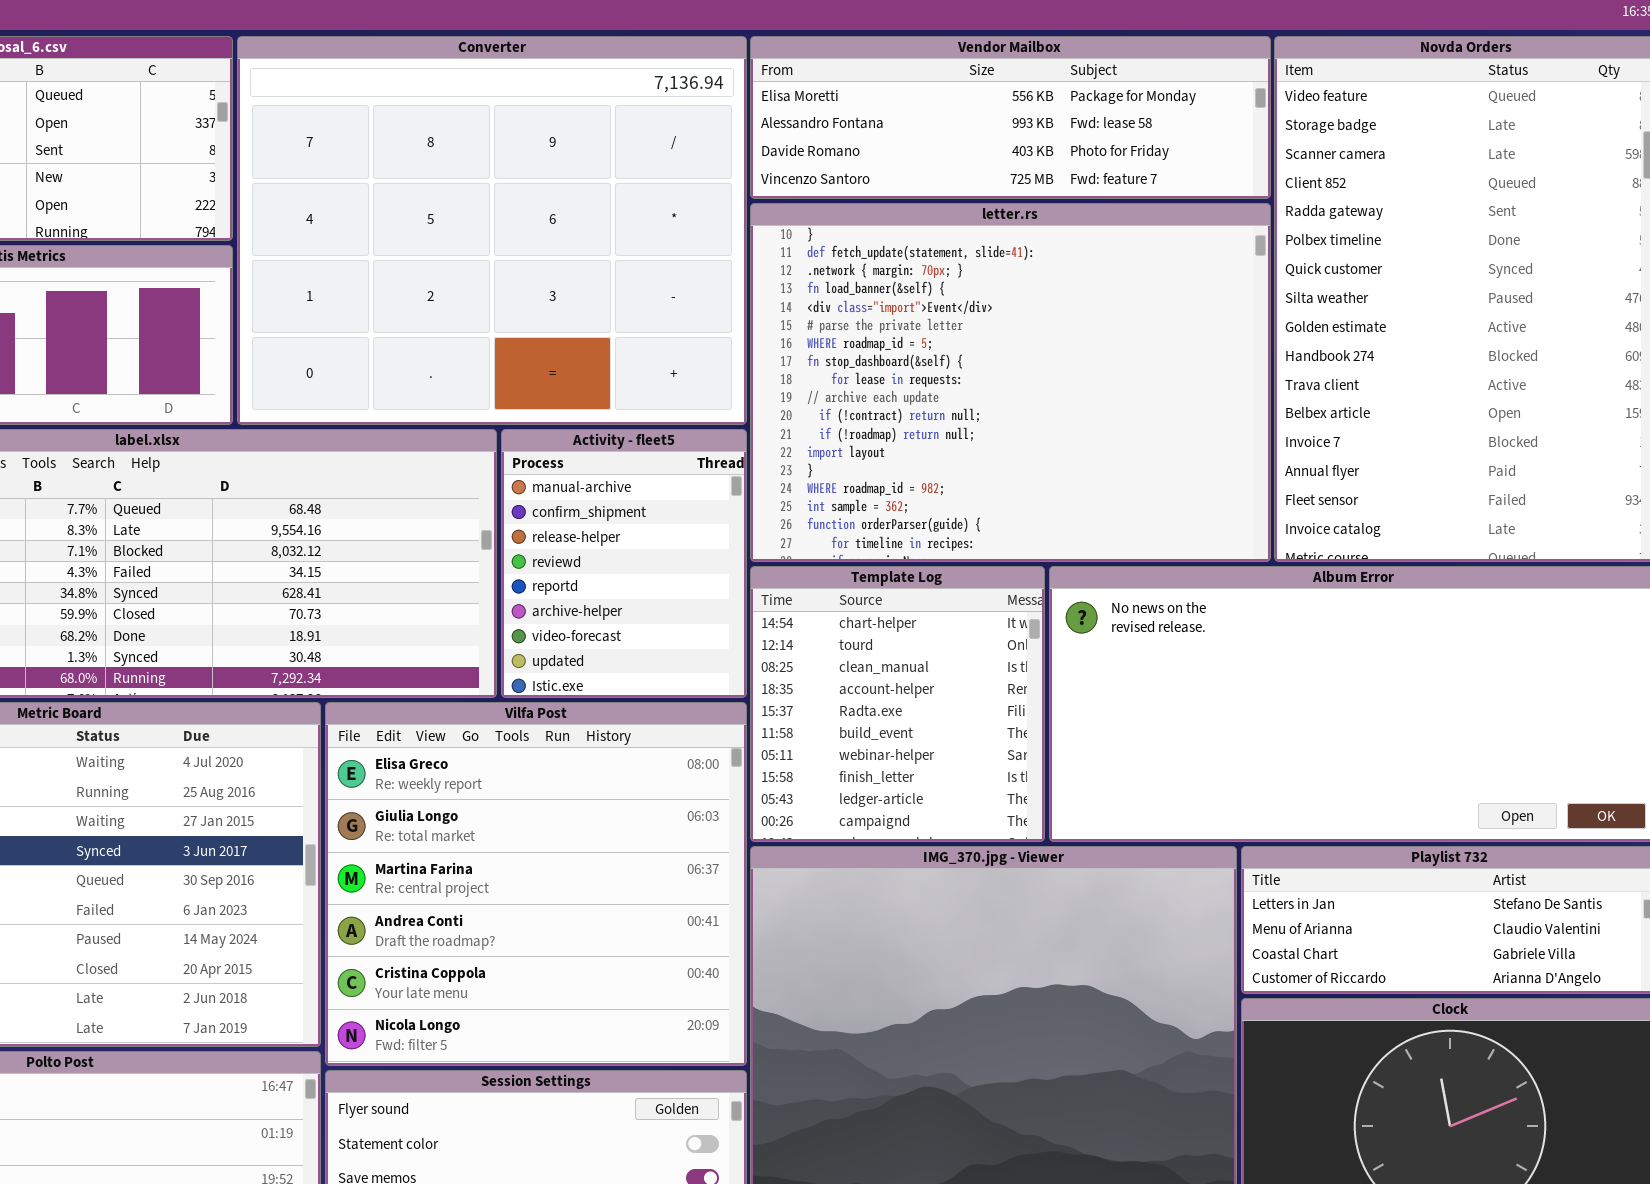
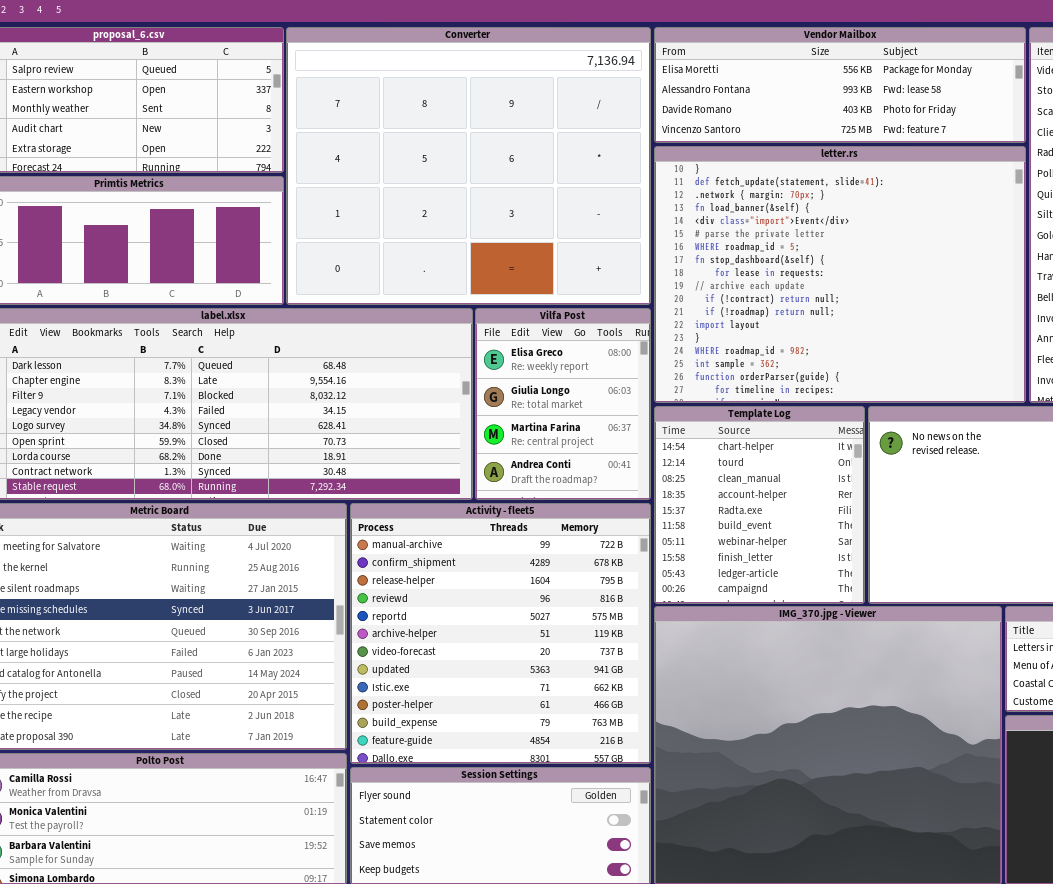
Activity - fleet5: [501,429,747,698] -> [350,503,651,764], moved, resized
Vilfa Post: [325,702,747,1066] -> [475,308,651,500], moved, resized

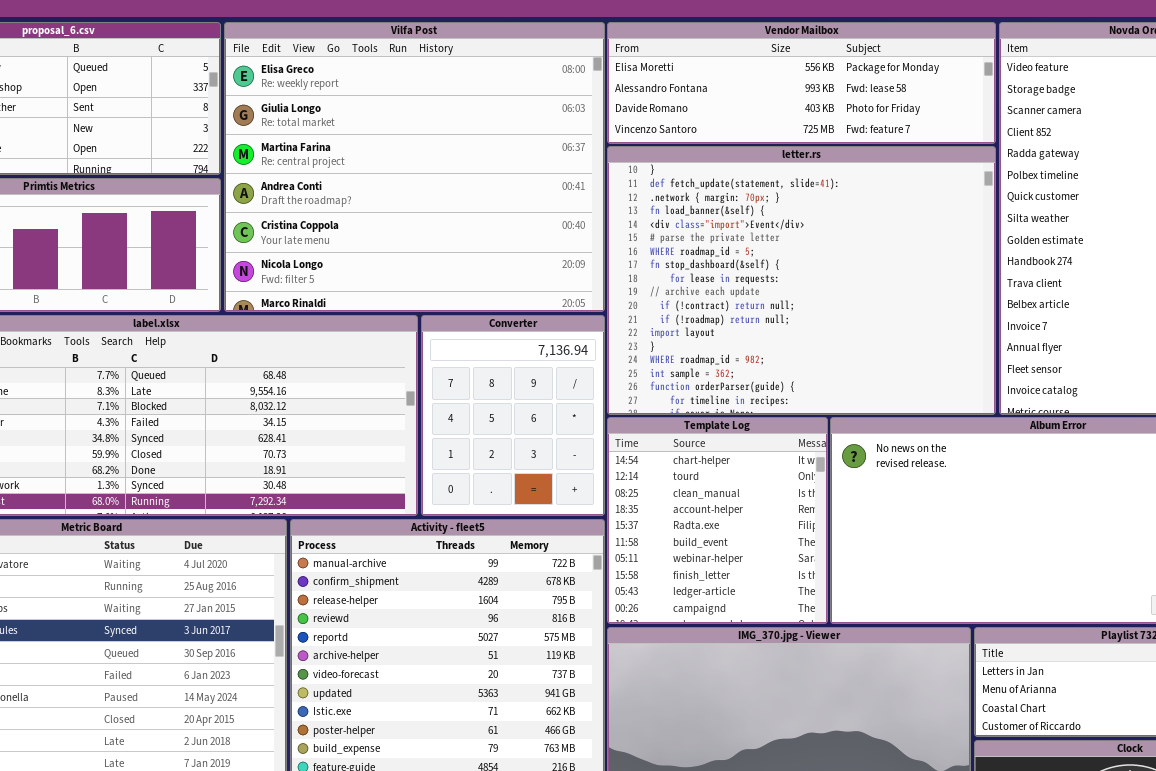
Converter: [286,27,651,305] -> [421,315,605,516], moved, resized
Vilfa Post: [475,308,651,500] -> [224,22,605,312], moved, resized

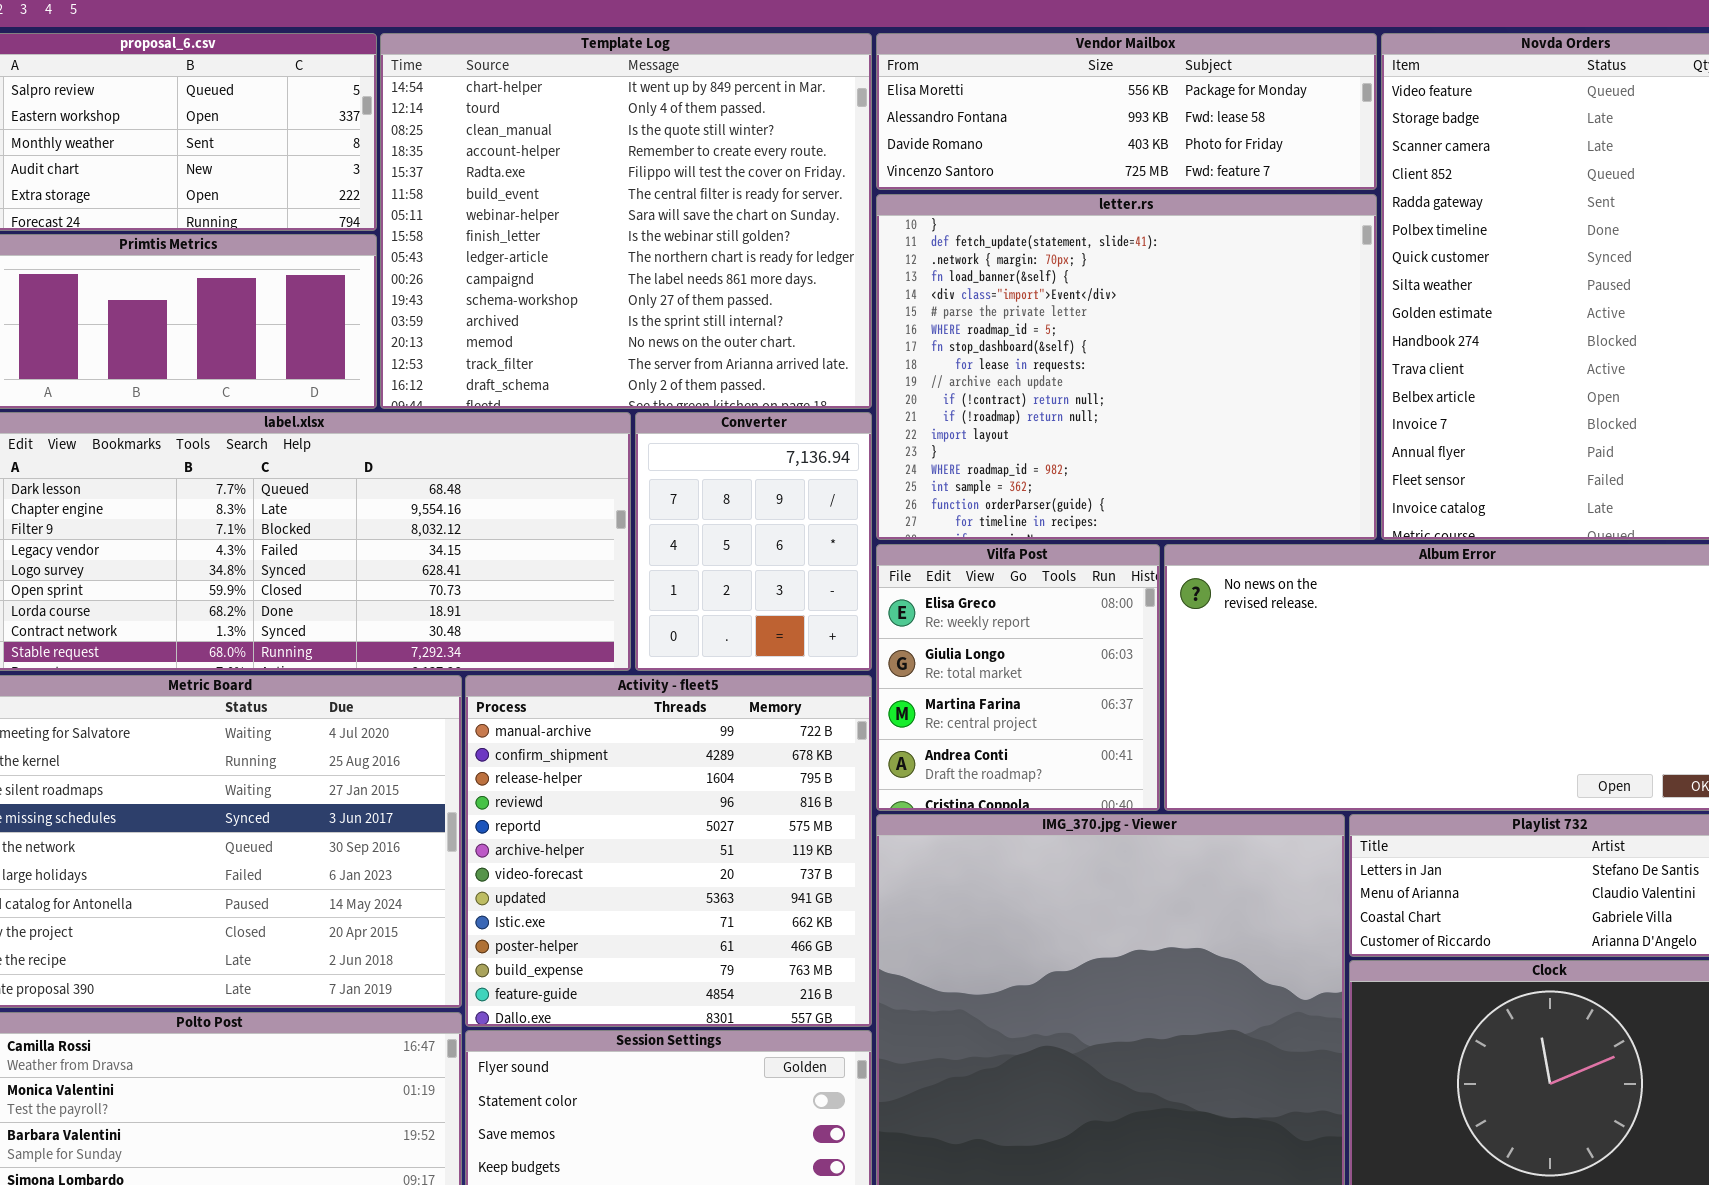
Vilfa Post: [224,22,605,312] -> [876,544,1160,811], moved, resized
Template Log: [607,417,828,624] -> [380,33,872,409], moved, resized

